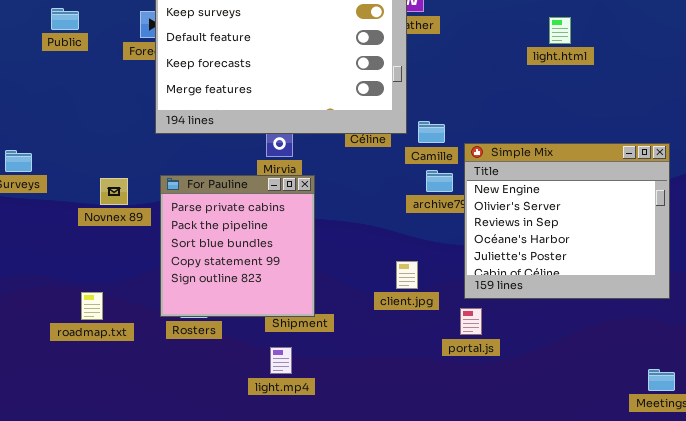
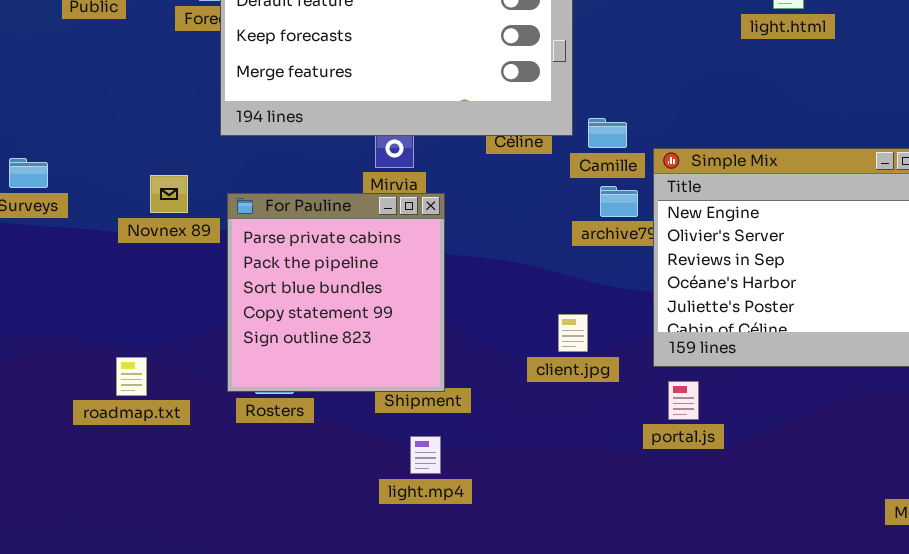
Novnex 89: [100,178,128,205] -> [150,175,188,213], moved
portal.js: [460,308,482,335] -> [668,381,699,420], moved
light.mp4: [270,347,292,374] -> [410,436,441,474], moved

